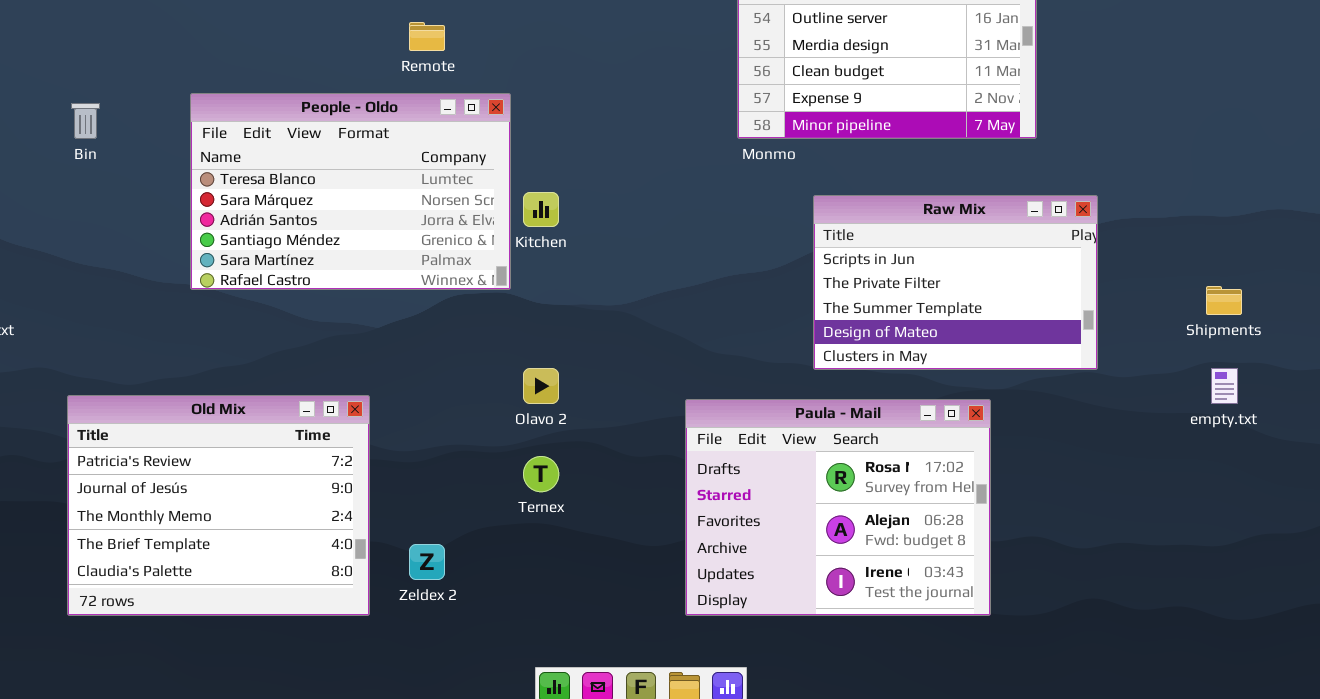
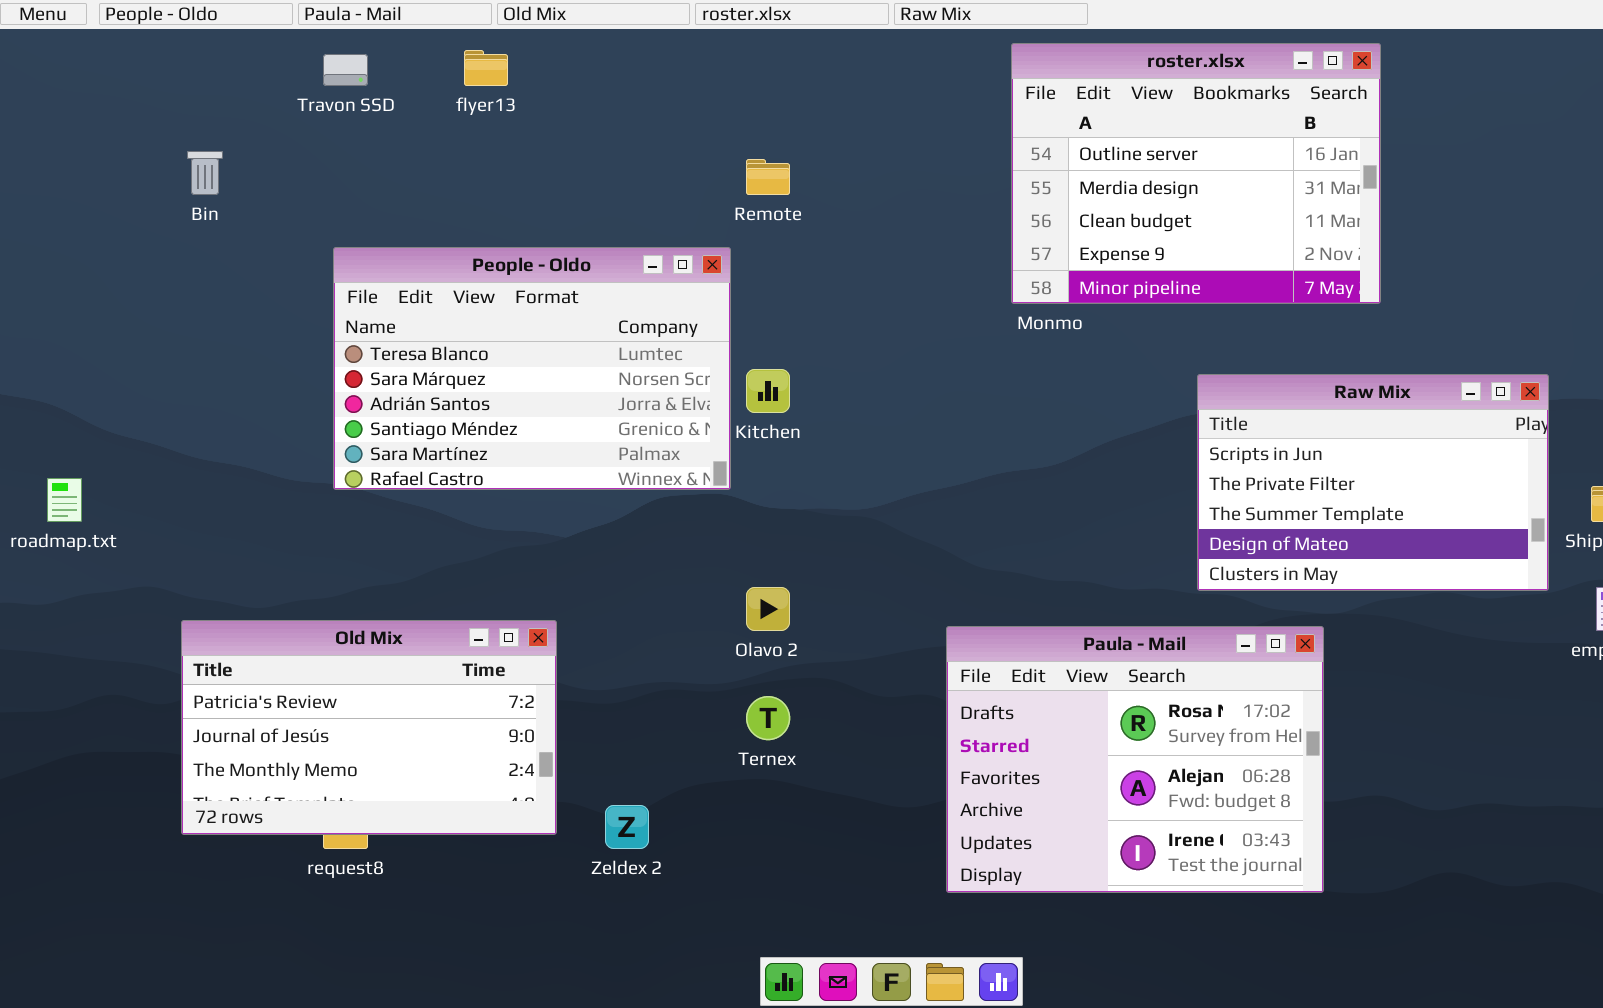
Remote: [409,22,445,51] -> [746,159,790,195], moved
Bin: [71,103,100,139] -> [187,151,223,195], moved
Raw Mix: [813,195,1098,370] -> [1197,374,1549,591], moved
Old Mix: [67,395,370,616] -> [181,620,557,835], resized

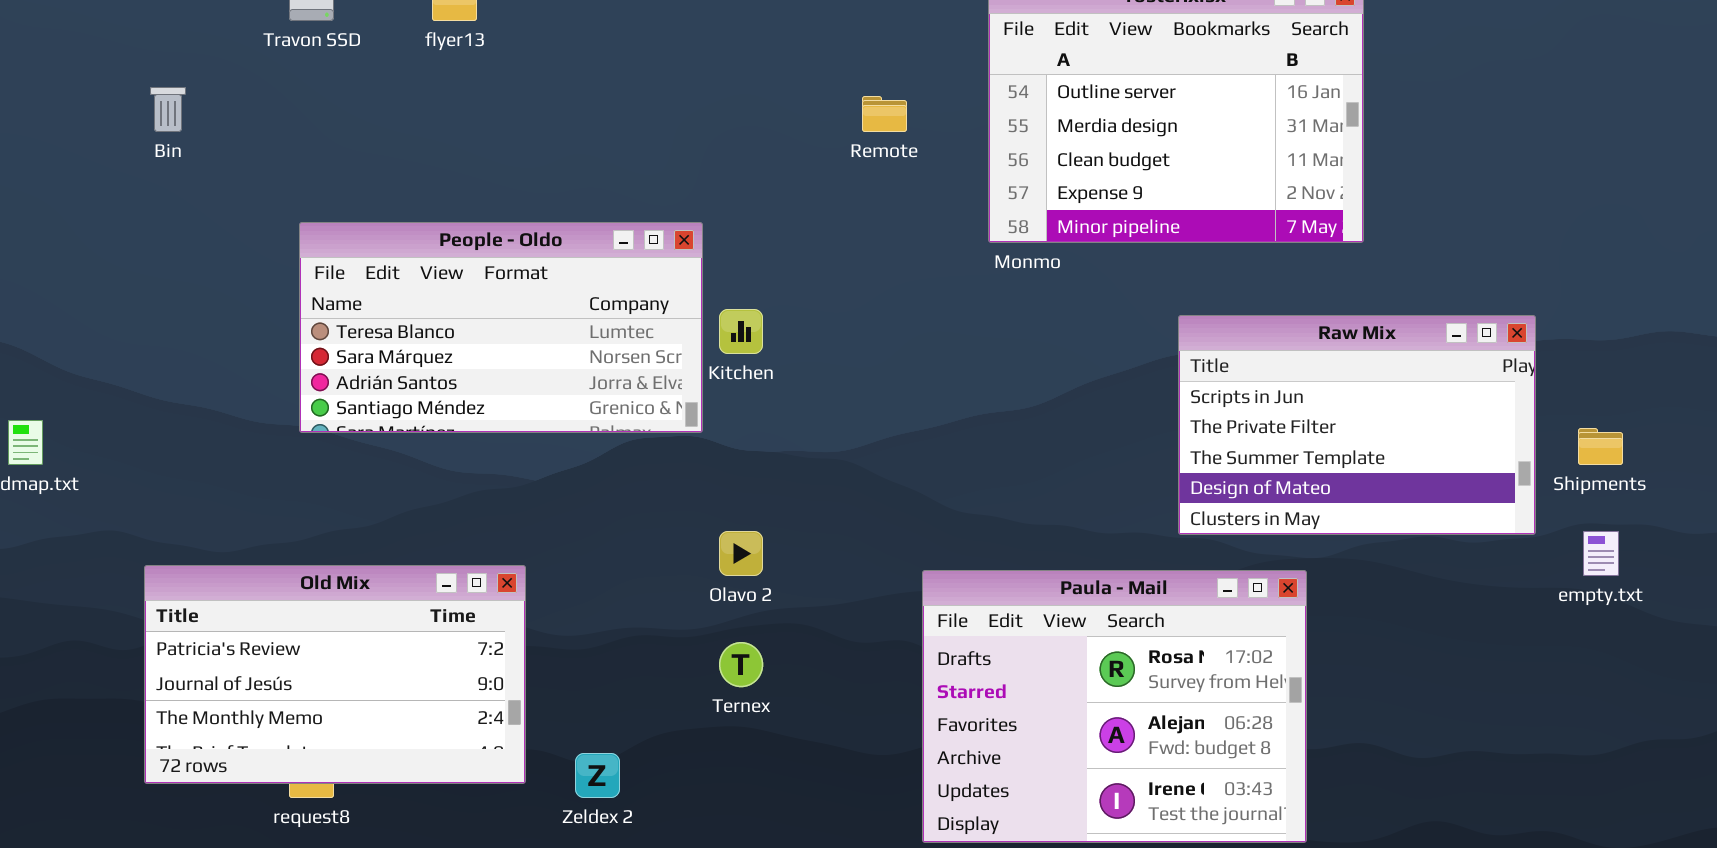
Remote: [746,159,790,195] -> [862,96,907,132], moved
People - Oldo: [333,247,731,490] -> [299,222,703,433], resized

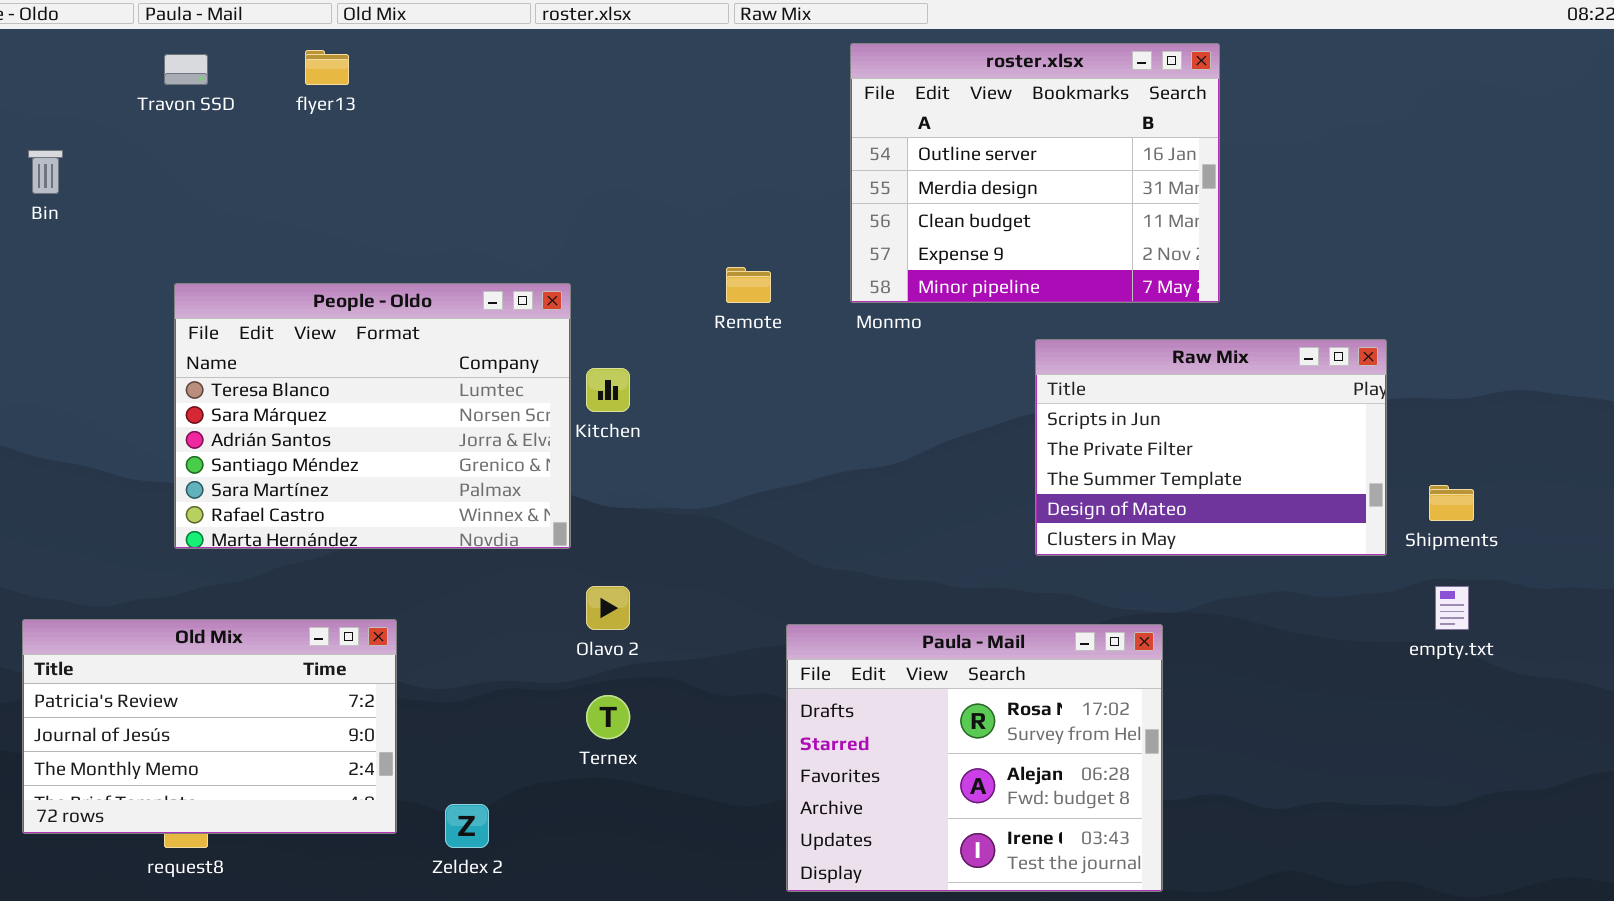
Remote: [862,96,907,132] -> [726,267,771,303], moved
People - Oldo: [299,222,703,433] -> [174,283,571,549], resized
Raw Mix: [1178,315,1536,535] -> [1035,339,1387,556], moved

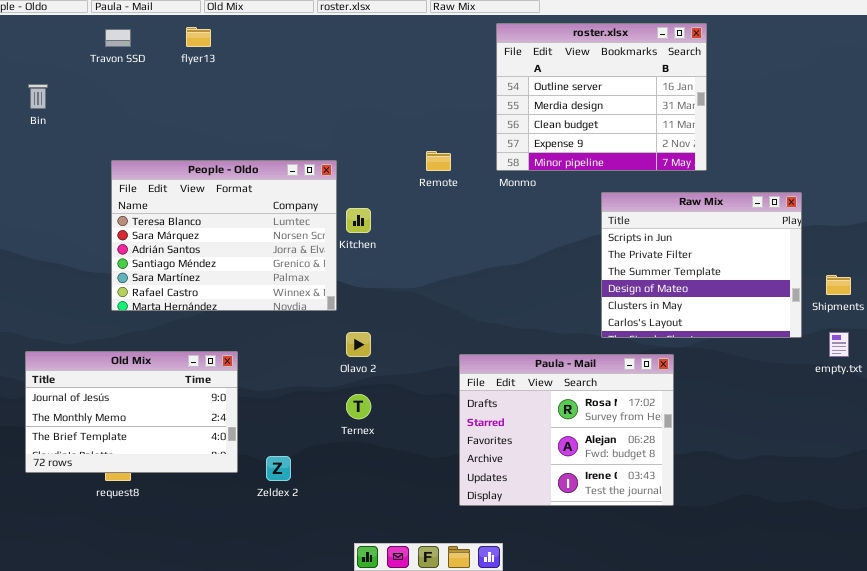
Raw Mix: [1035,339,1387,556] -> [601,192,802,338], resized
Old Mix: [22,619,397,834] -> [25,351,238,473], scrolled down 1 row

